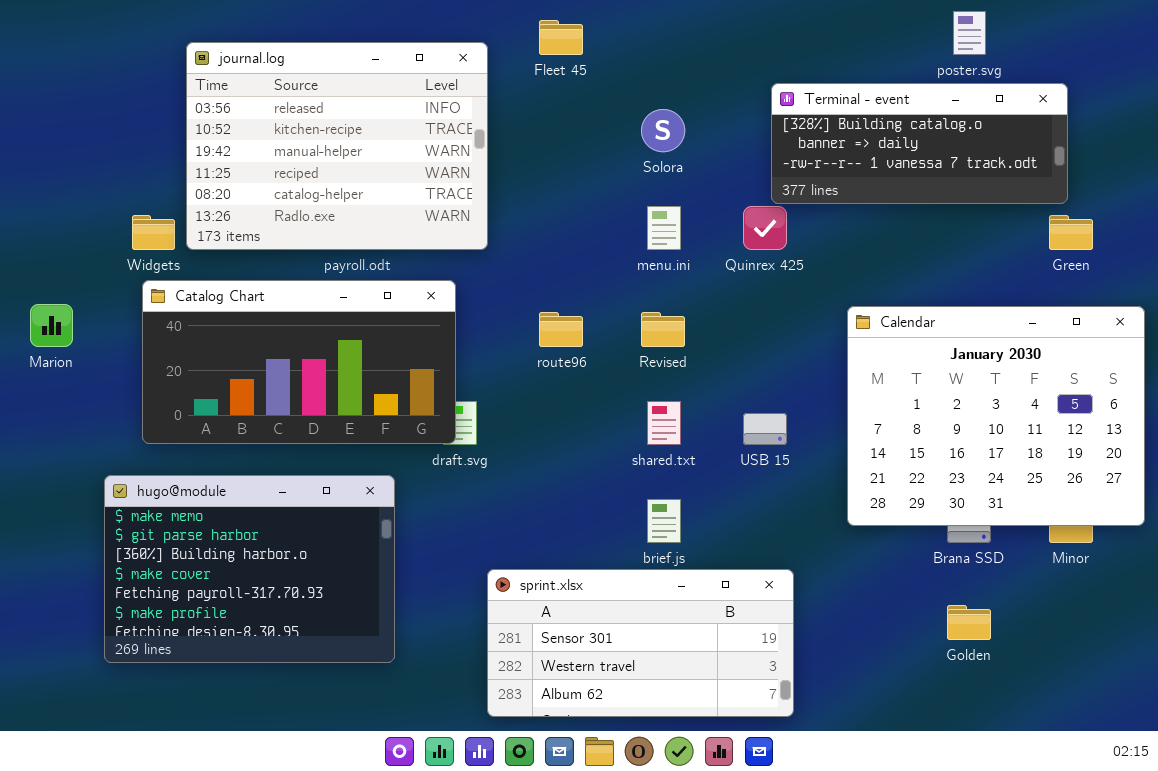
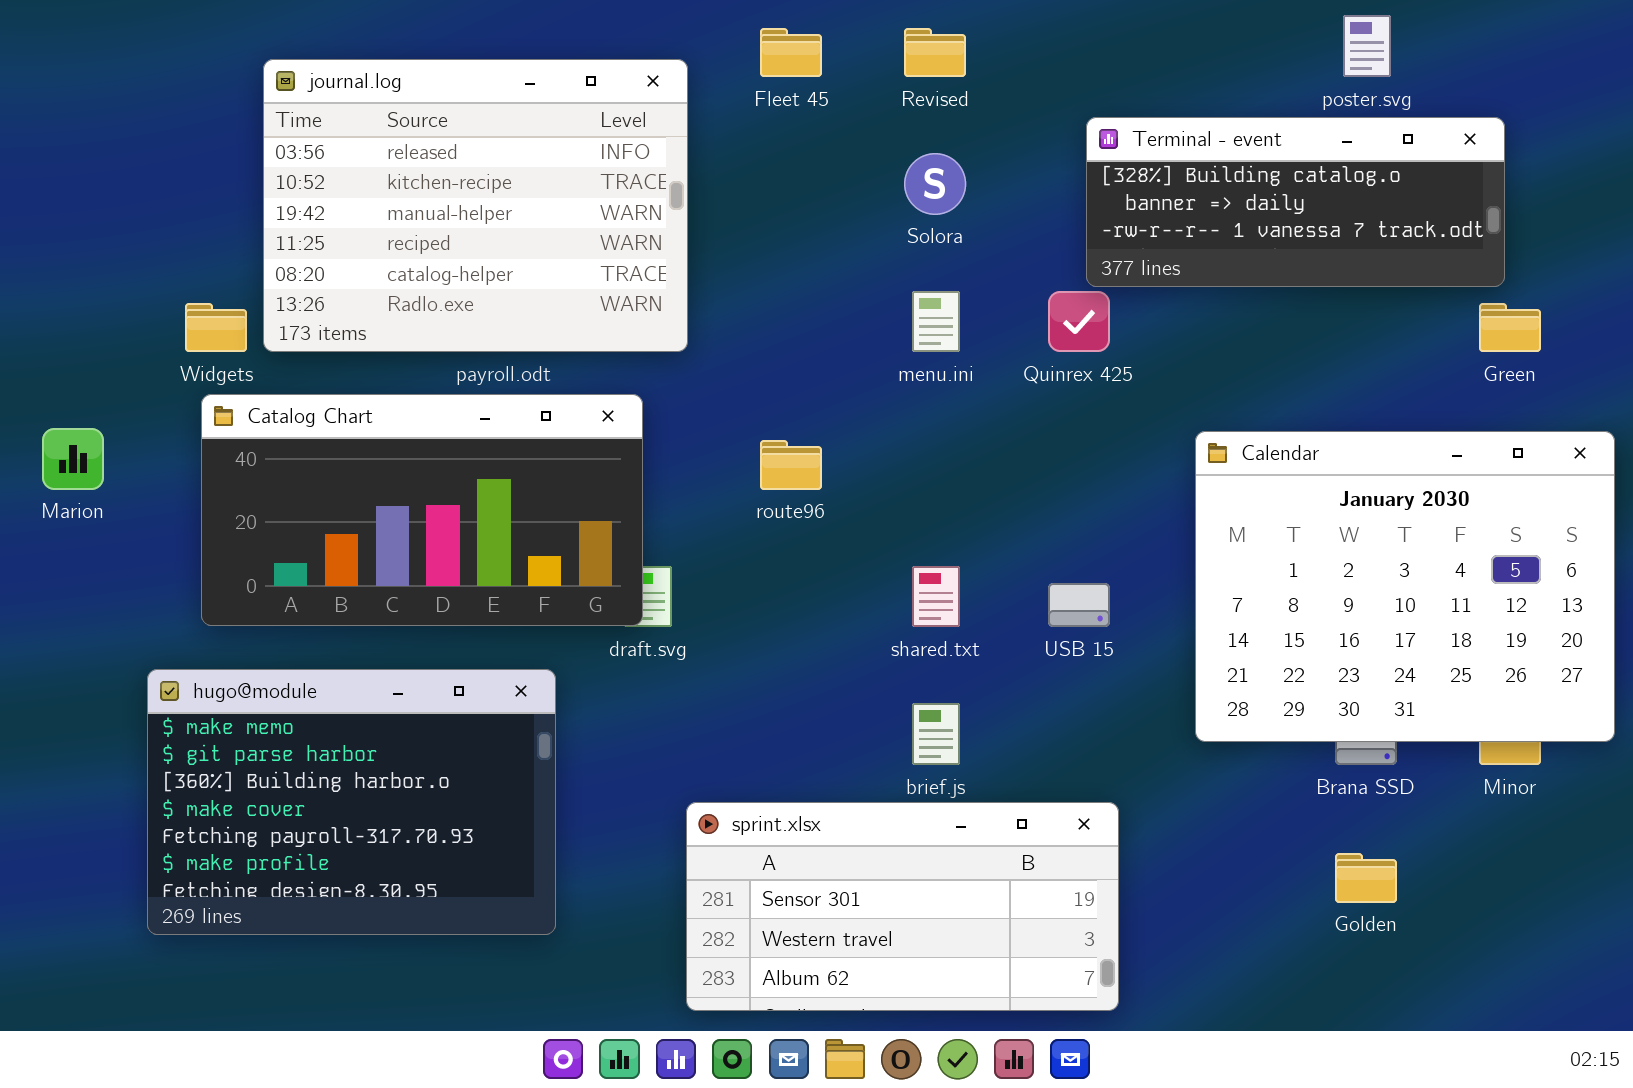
Revised: [641,312,685,347] -> [904,28,966,77], moved

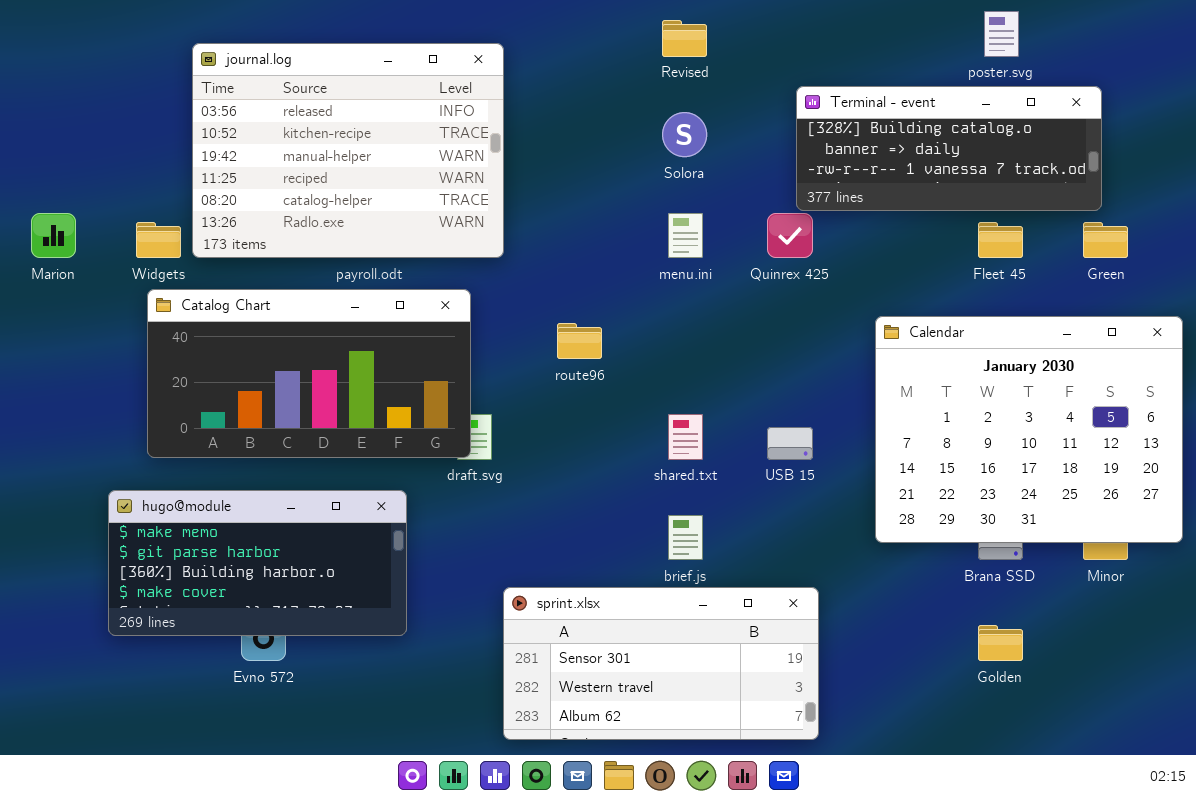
Fleet 45: [760,28,822,77] -> [978,222,1023,258], moved
Marion: [42,428,104,490] -> [31,213,76,258], moved
hugo@module: [147,669,556,935] -> [108,490,407,636], resized

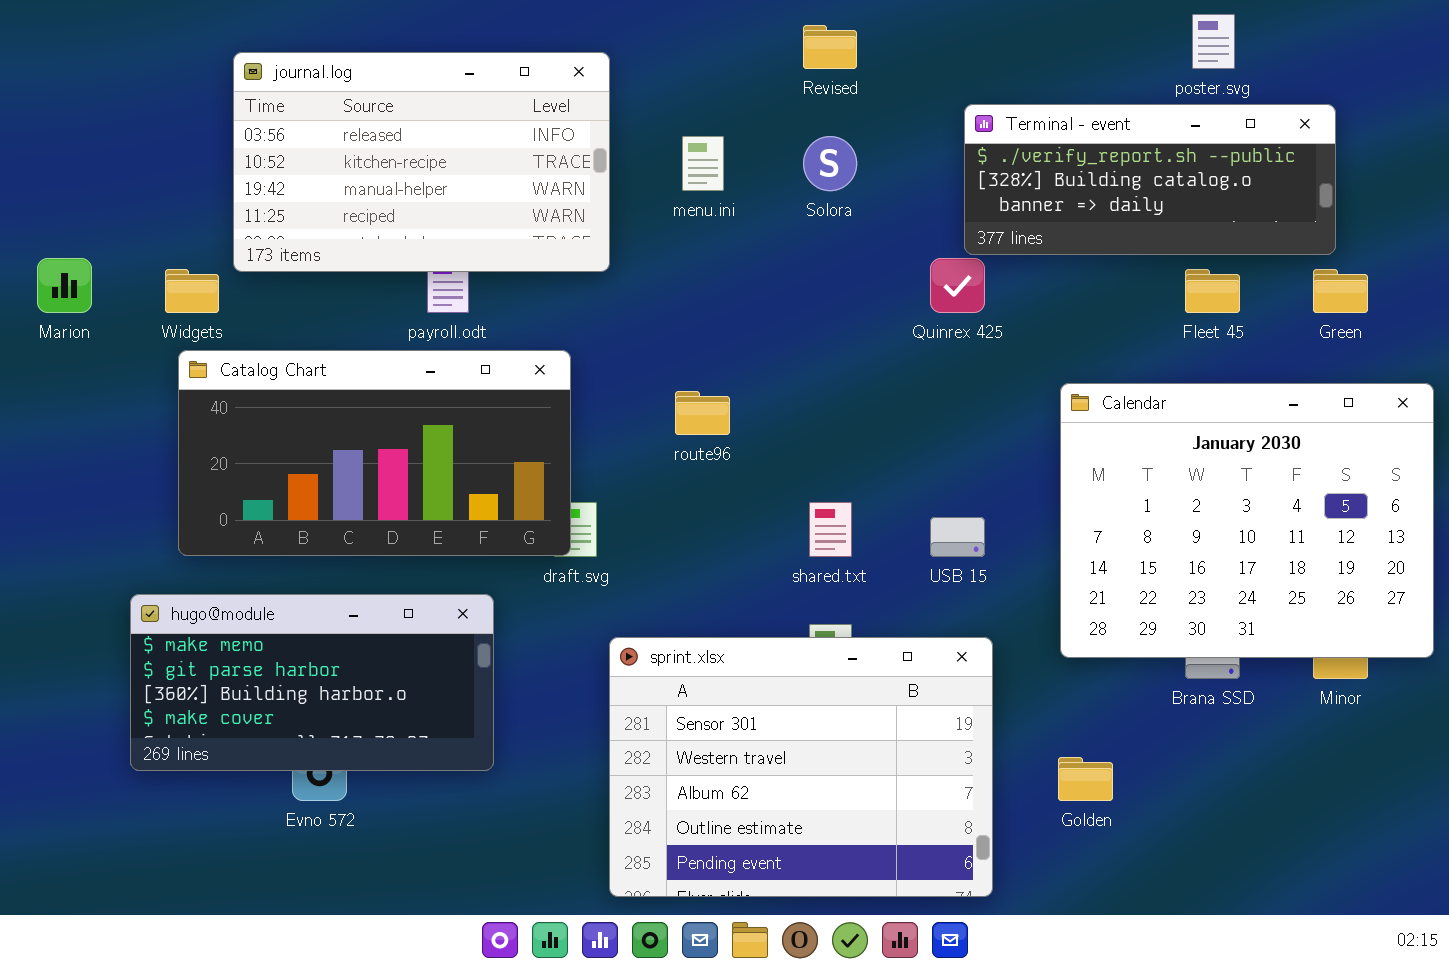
journal.log: [192,43,504,258] -> [233,52,610,272], resized
Terminal - event: [796,86,1102,211] -> [964,104,1336,255], scrolled up 1 row
menu.ini: [668,213,703,258] -> [682,136,724,191], moved
sprint.xlsx: [503,587,819,740] -> [609,637,993,897], resized
Golden: [978,625,1023,661] -> [1058,757,1113,801], moved

